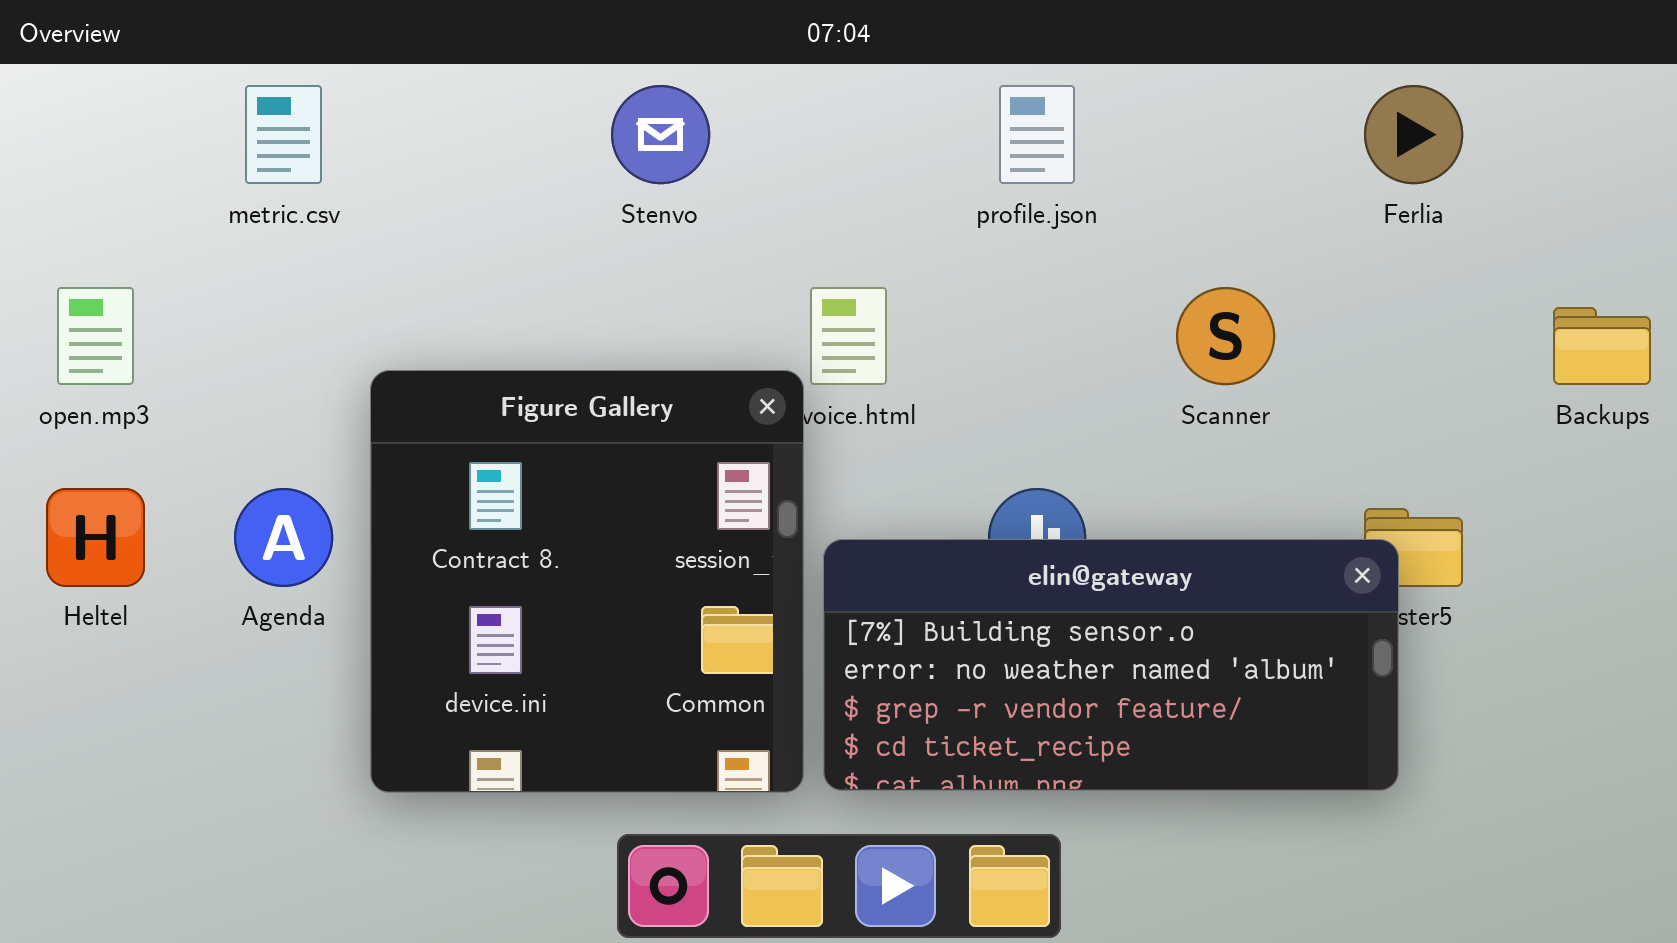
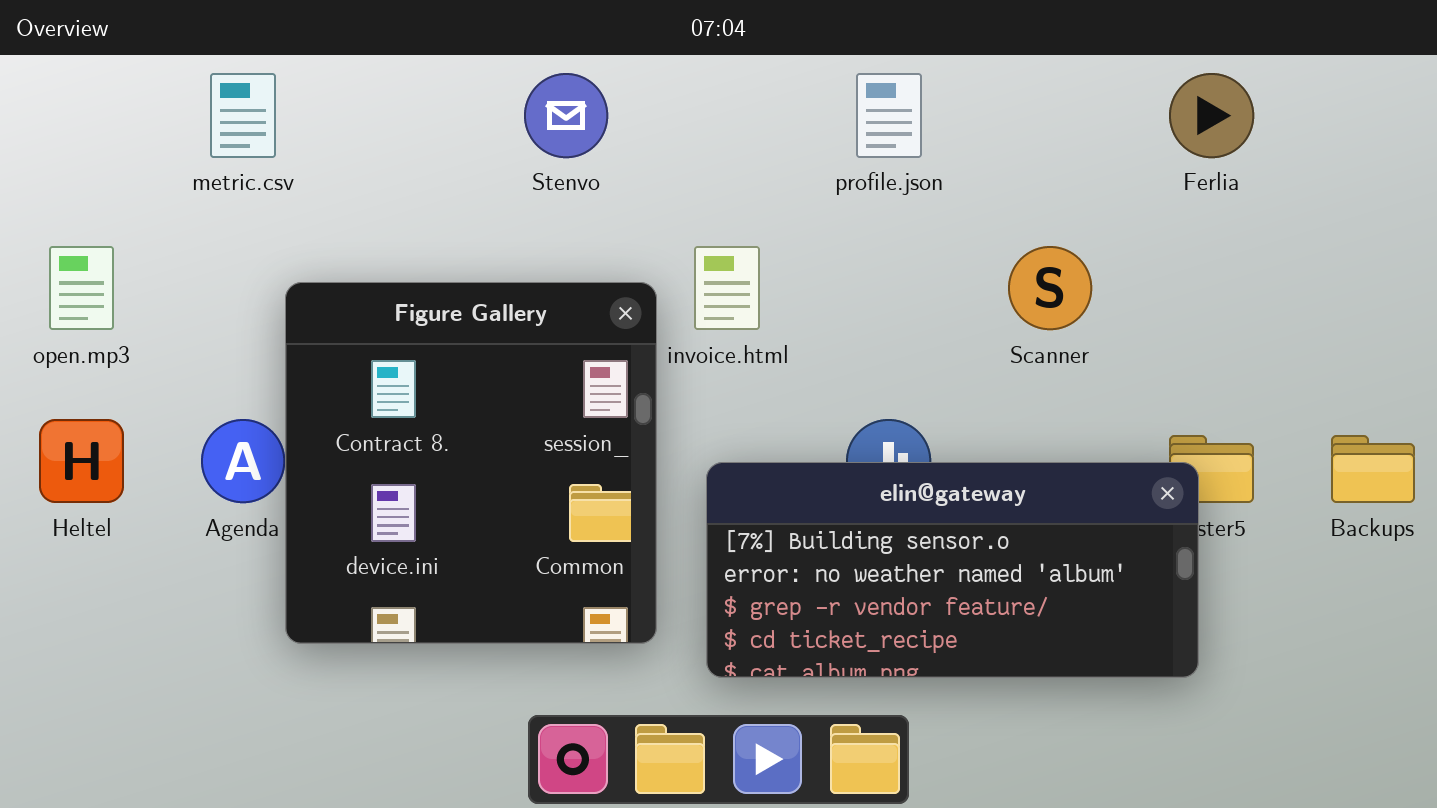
Backups: [1553,307,1651,385] -> [1331,435,1415,503], moved
Figure Gallery: [370,370,804,793] -> [285,282,657,644], moved

